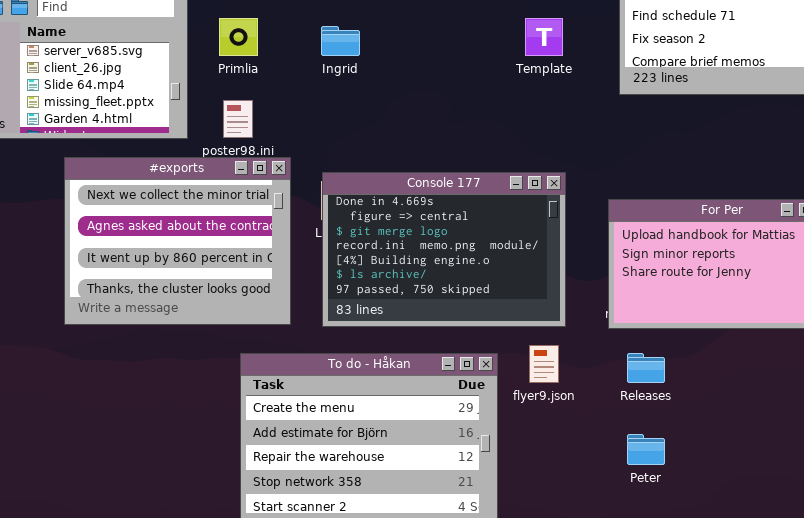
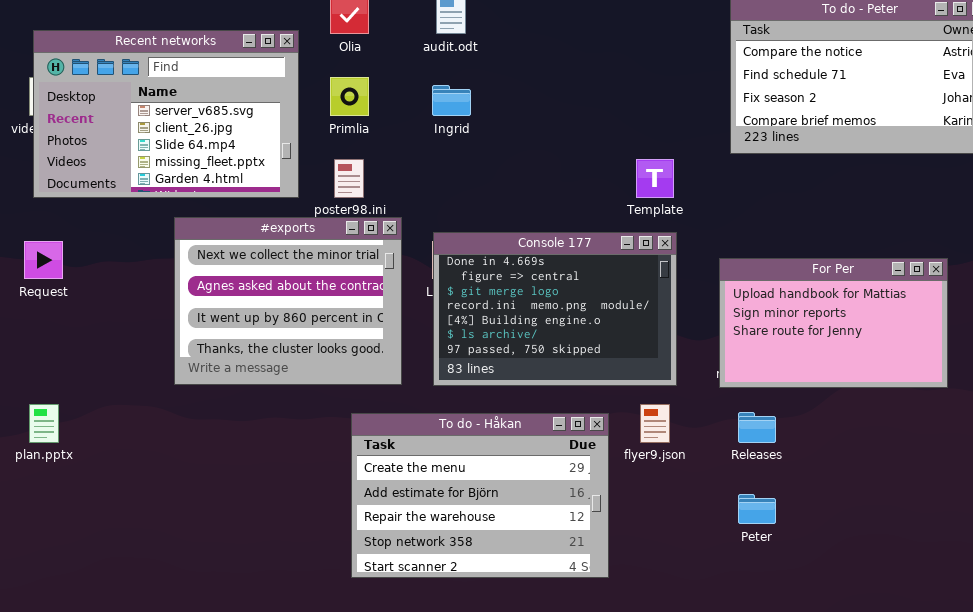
Template: [525,18,563,56] -> [636,159,674,198], moved

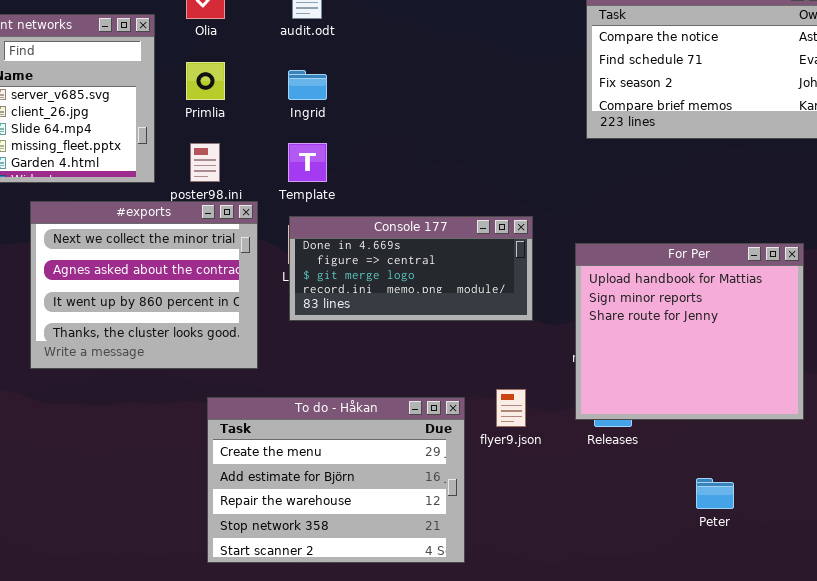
Template: [636,159,674,198] -> [288,143,327,182], moved
Console 177: [433,232,677,386] -> [289,216,533,321], resized
For Per: [719,258,948,388] -> [575,243,804,420], resized
Peter: [738,494,776,524] -> [696,478,734,509], moved

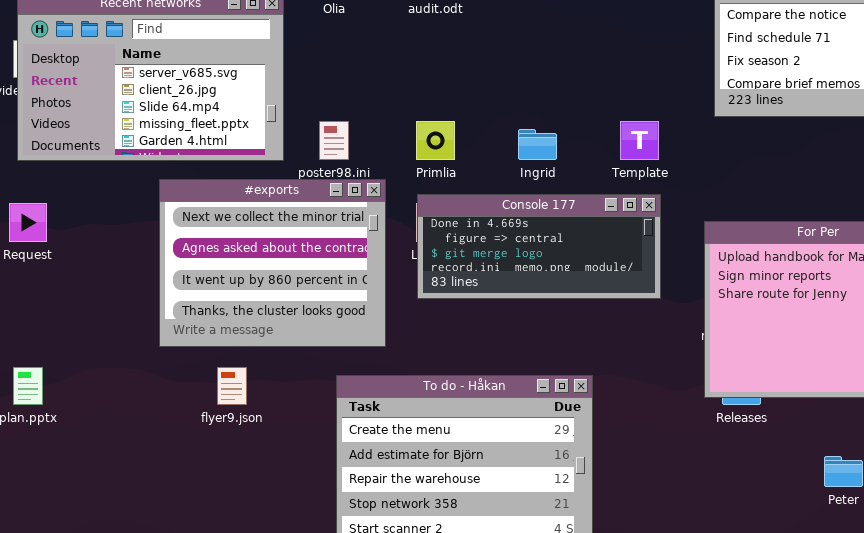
Primlia: [186,62,225,100] -> [416,121,455,160], moved
Ingrid: [288,70,327,100] -> [518,129,557,160], moved
Template: [288,143,327,182] -> [620,121,659,160], moved
flyer9.json: [496,389,526,427] -> [217,367,247,405], moved

